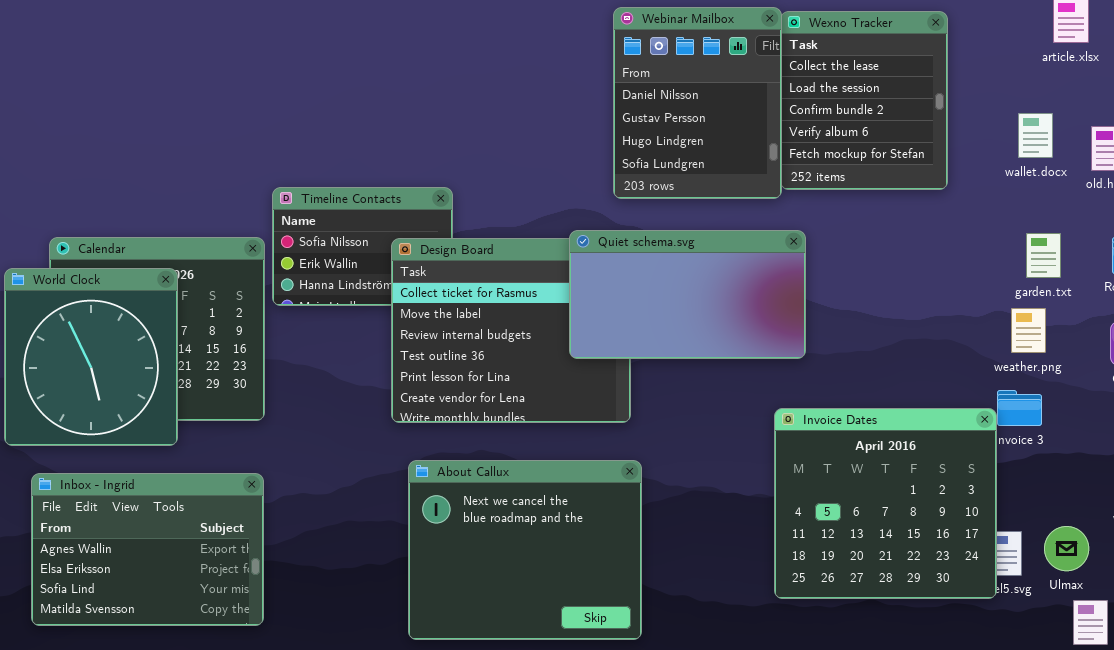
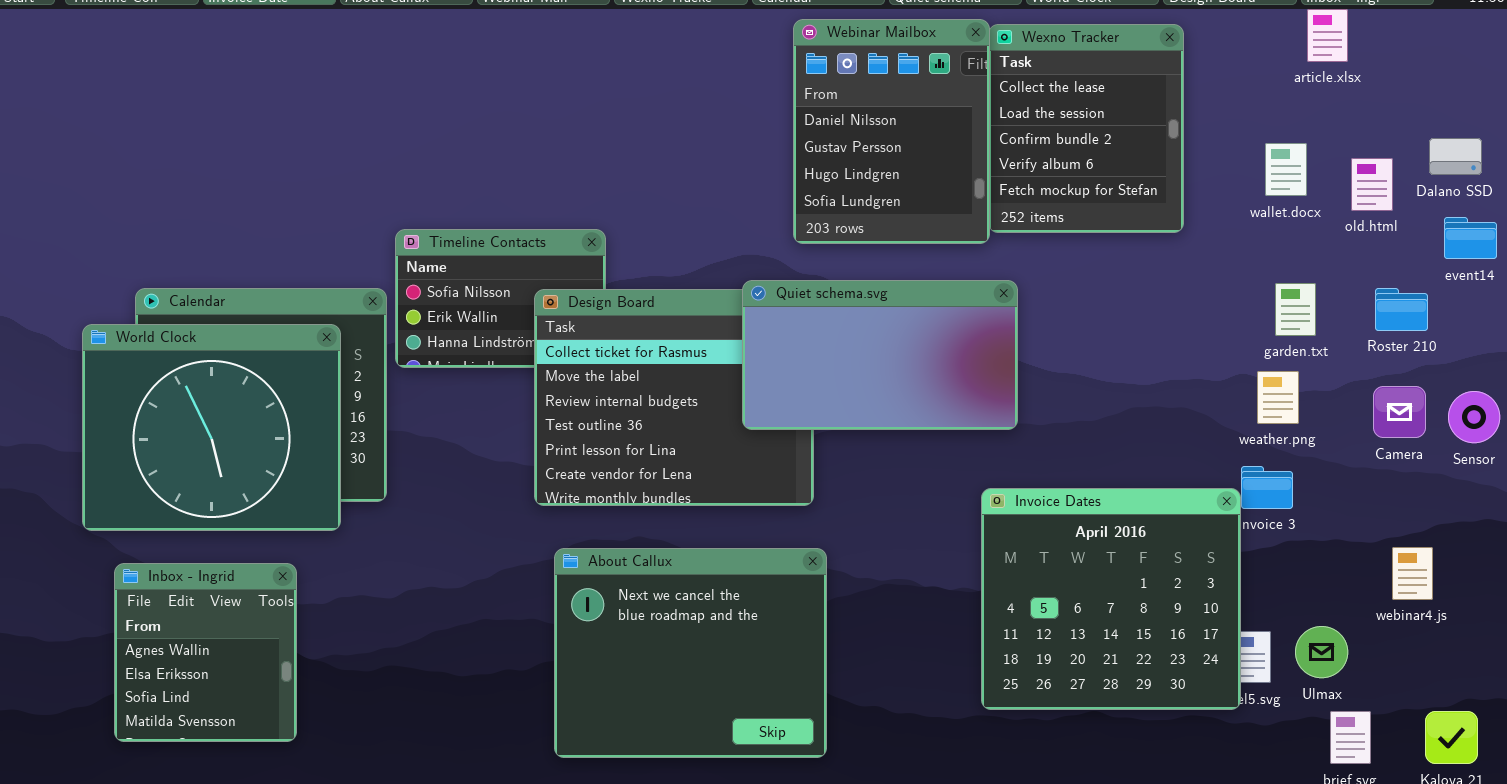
World Clock: [4,268,178,446] -> [82,324,341,531], resized
Inbox - Ingrid: [31,473,264,626] -> [114,563,297,742], resized

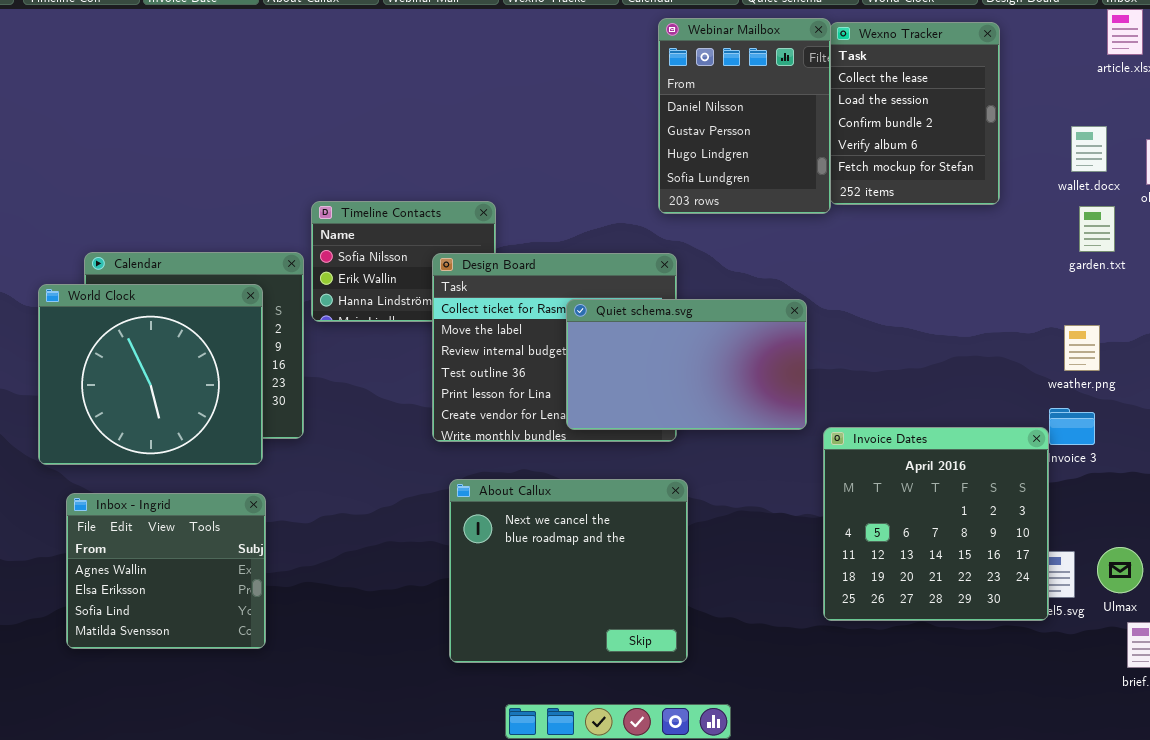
Quiet schema.svg: [742,280,1018,430] -> [566,299,807,430], moved
garden.txt: [1275,283,1316,336] -> [1079,206,1115,252], moved
Inbox - Ingrid: [114,563,297,742] -> [66,493,266,649], resized

